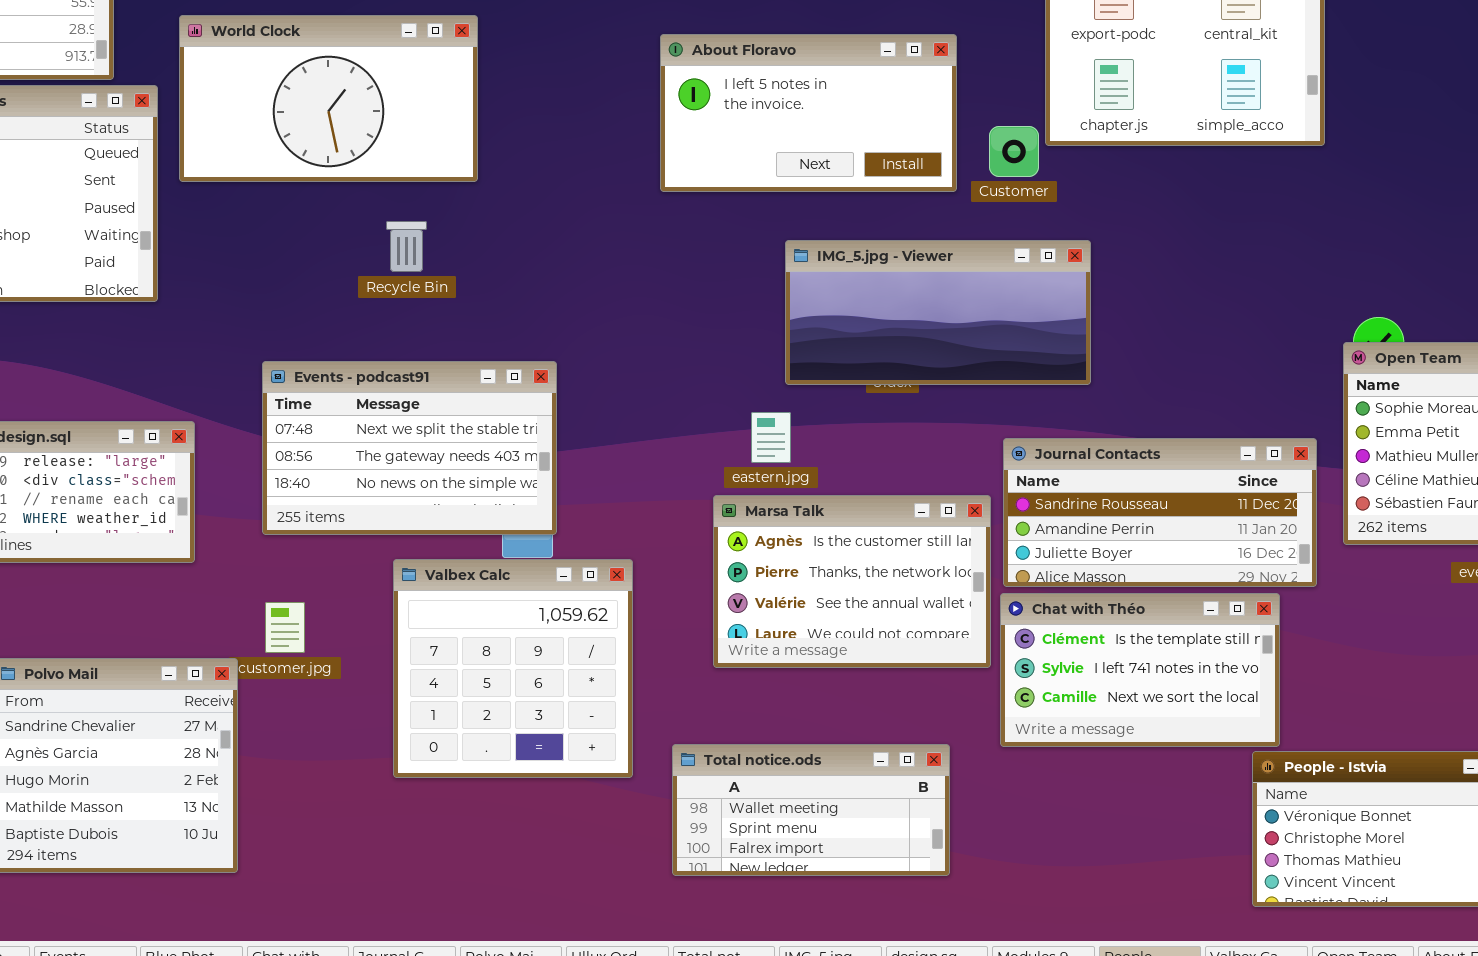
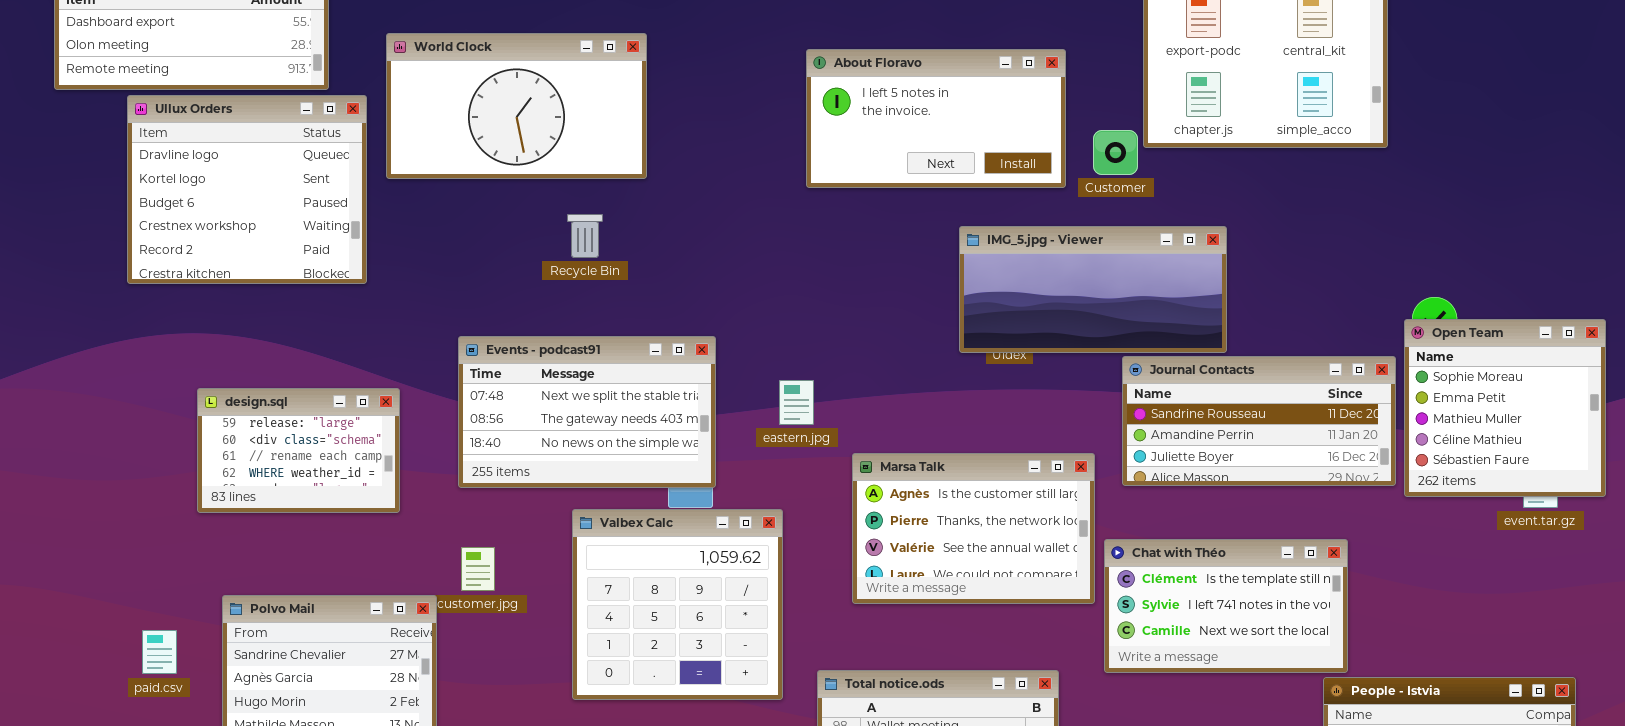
IMG_5.jpg - Viewer: [785,240,1091,385] -> [959,226,1227,353], moved
eastern.jpg: [751,412,791,463] -> [779,380,814,425], moved
Journal Contacts: [1003,438,1317,587] -> [1122,356,1396,486], moved

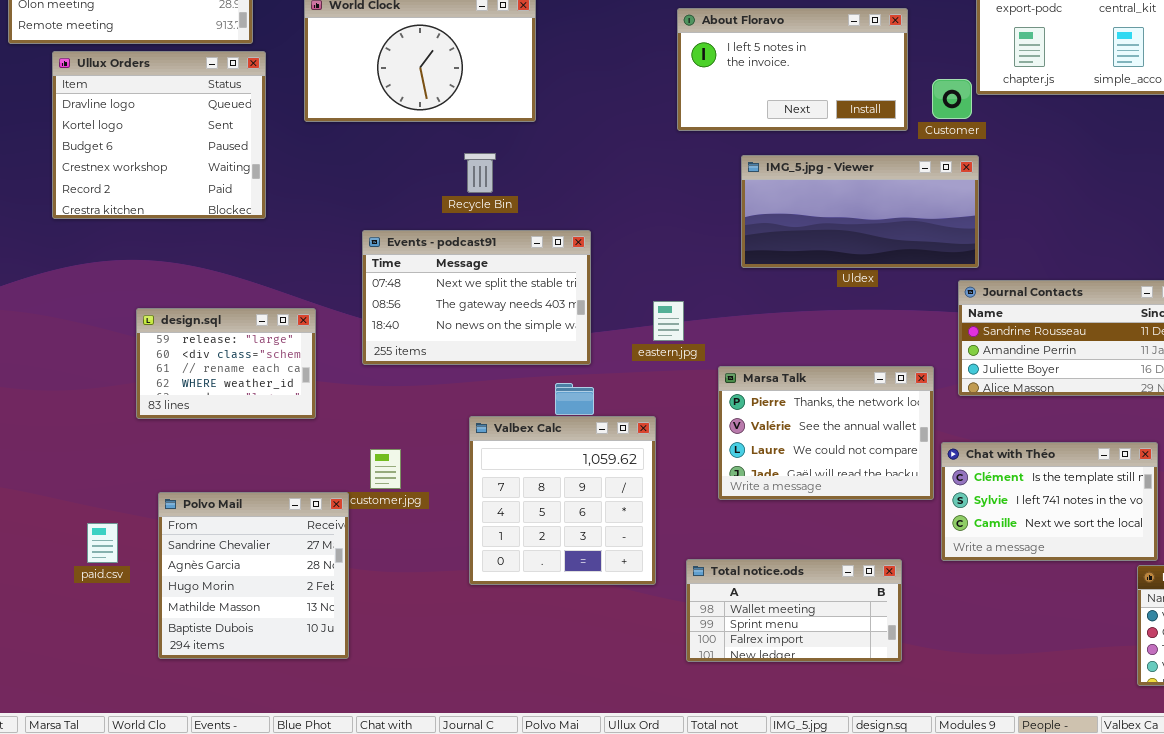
Ullux Orders: [127,95,367,284] -> [52,51,266,219], moved
IMG_5.jpg - Viewer: [959,226,1227,353] -> [741,155,979,268], moved
Events - podcast91: [458,336,716,488] -> [362,230,591,365], moved
Marsa Talk: [852,453,1095,604] -> [718,366,934,500], scrolled down 1 row

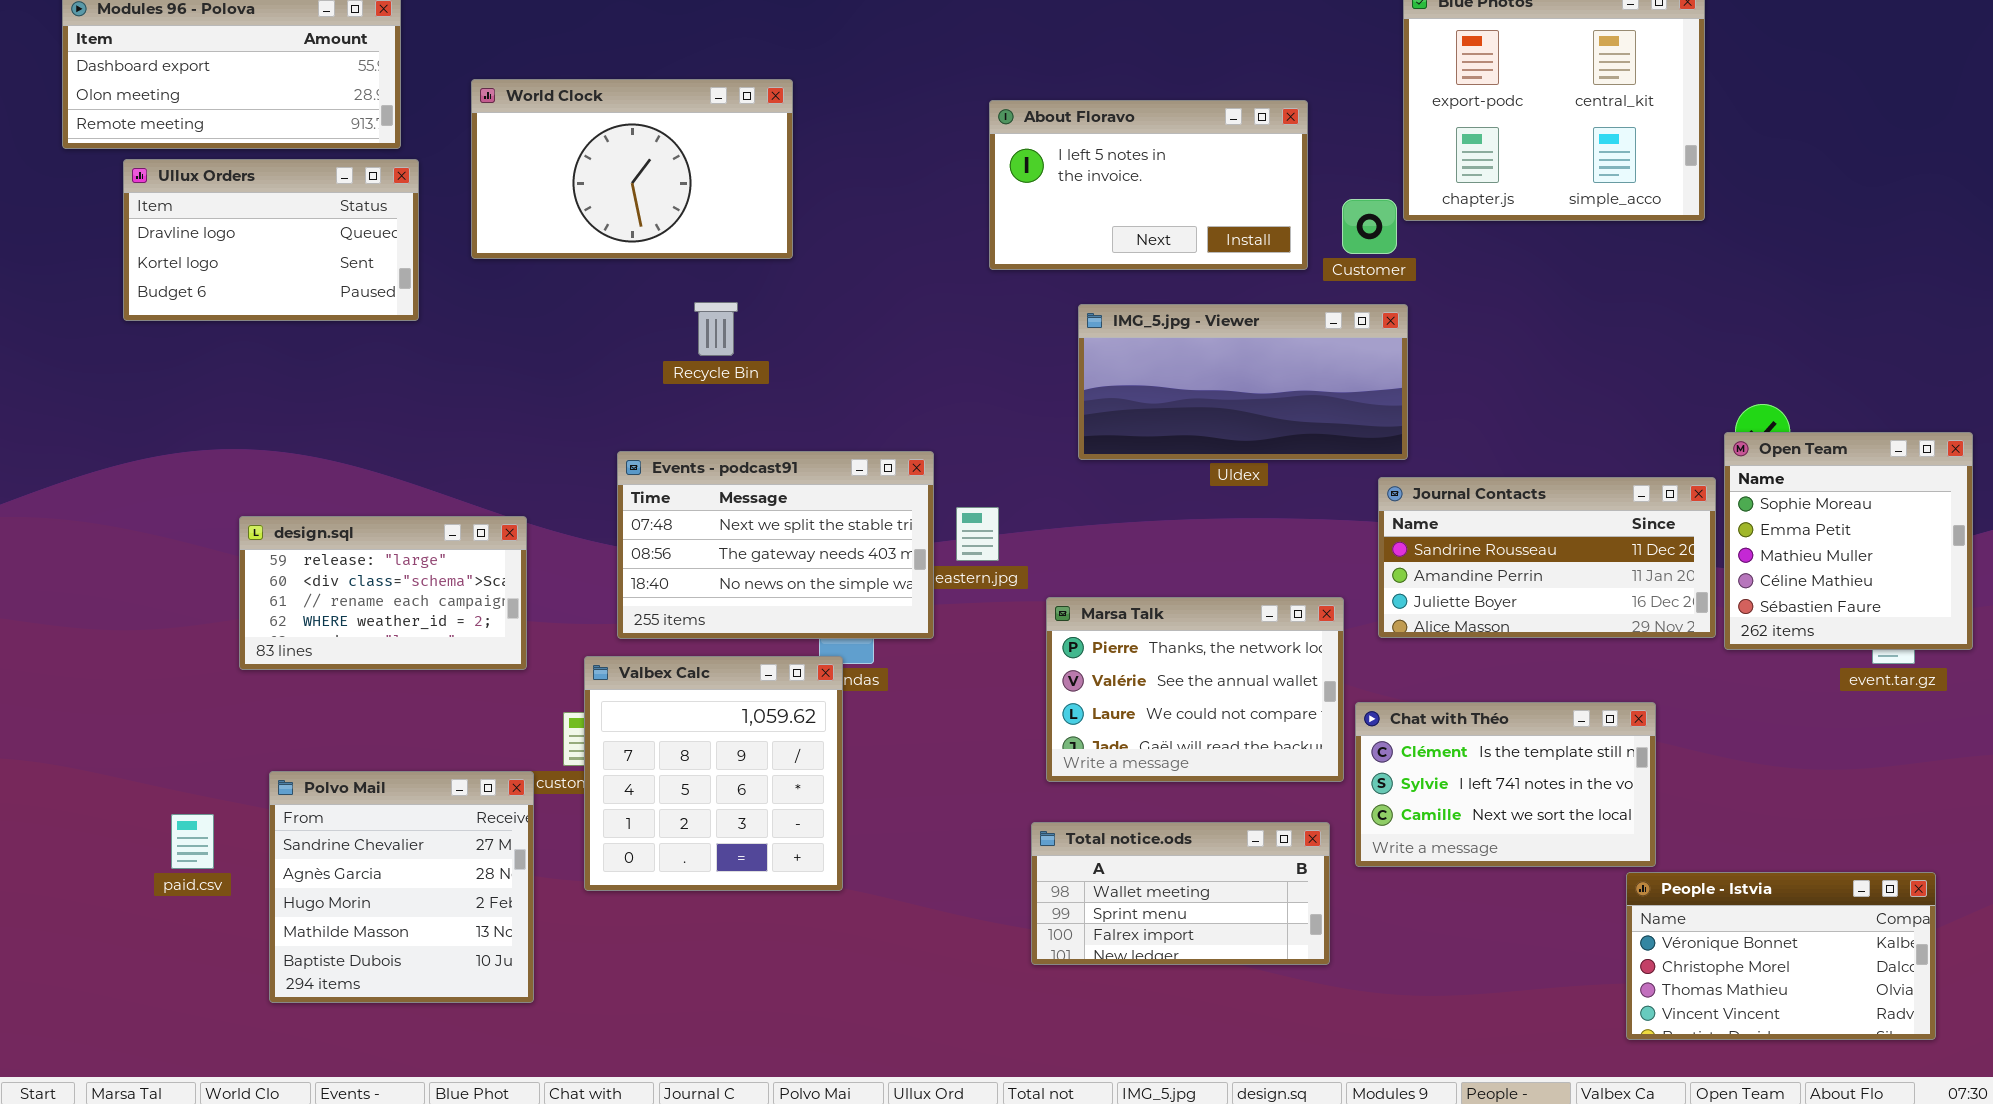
Ullux Orders: [52,51,266,219] -> [123,159,419,321], resized
Events - podcast91: [362,230,591,365] -> [617,451,934,639], moved
design.sql: [136,308,316,419] -> [239,516,527,670], resized
Valbex Calc: [469,416,656,585] -> [584,656,843,891], moved
Total notice.ods: [686,559,902,662] -> [1031,822,1330,965], moved

